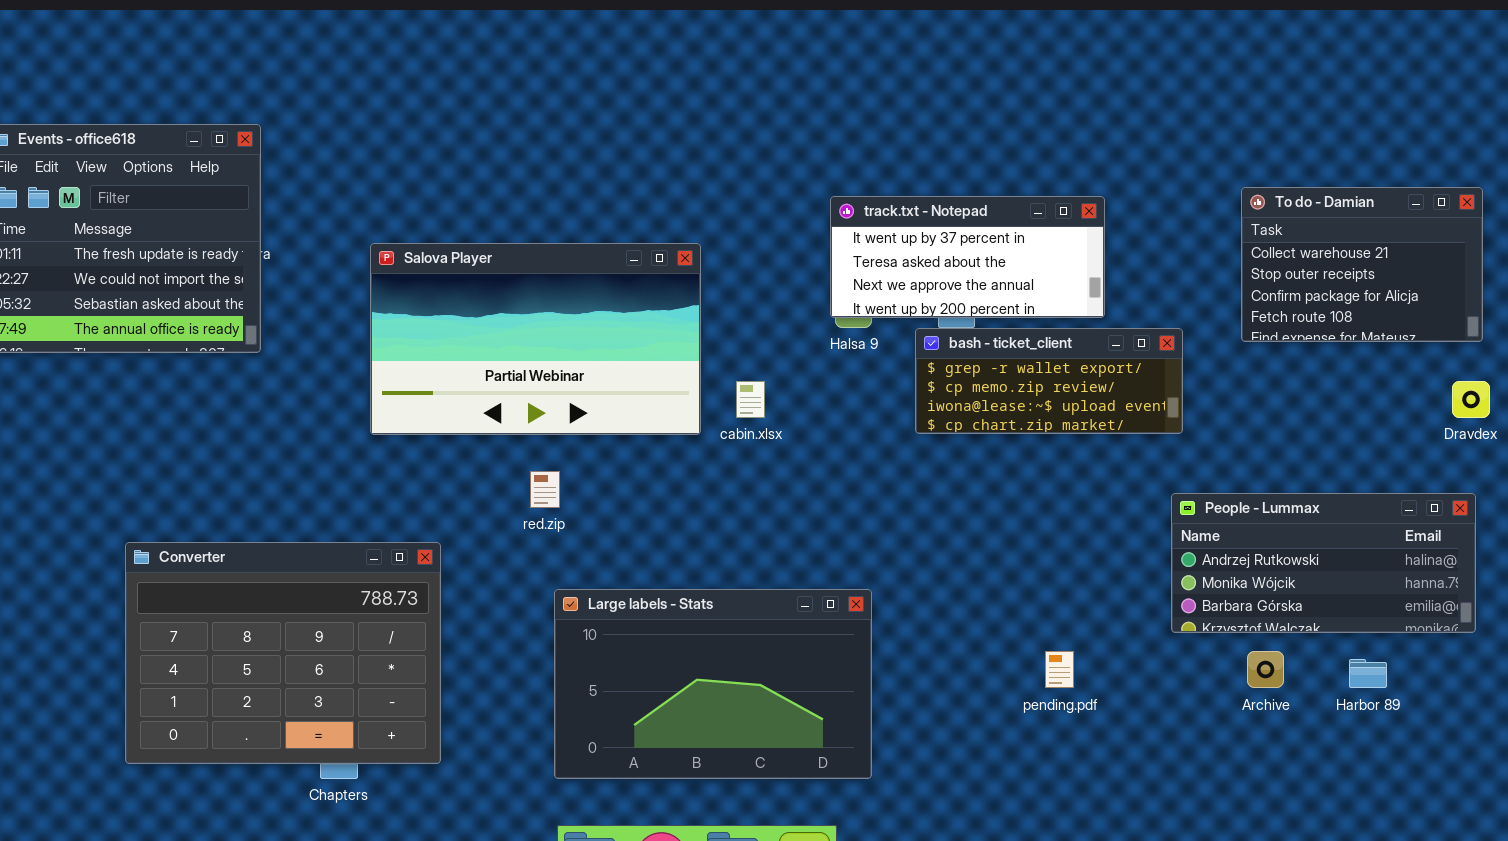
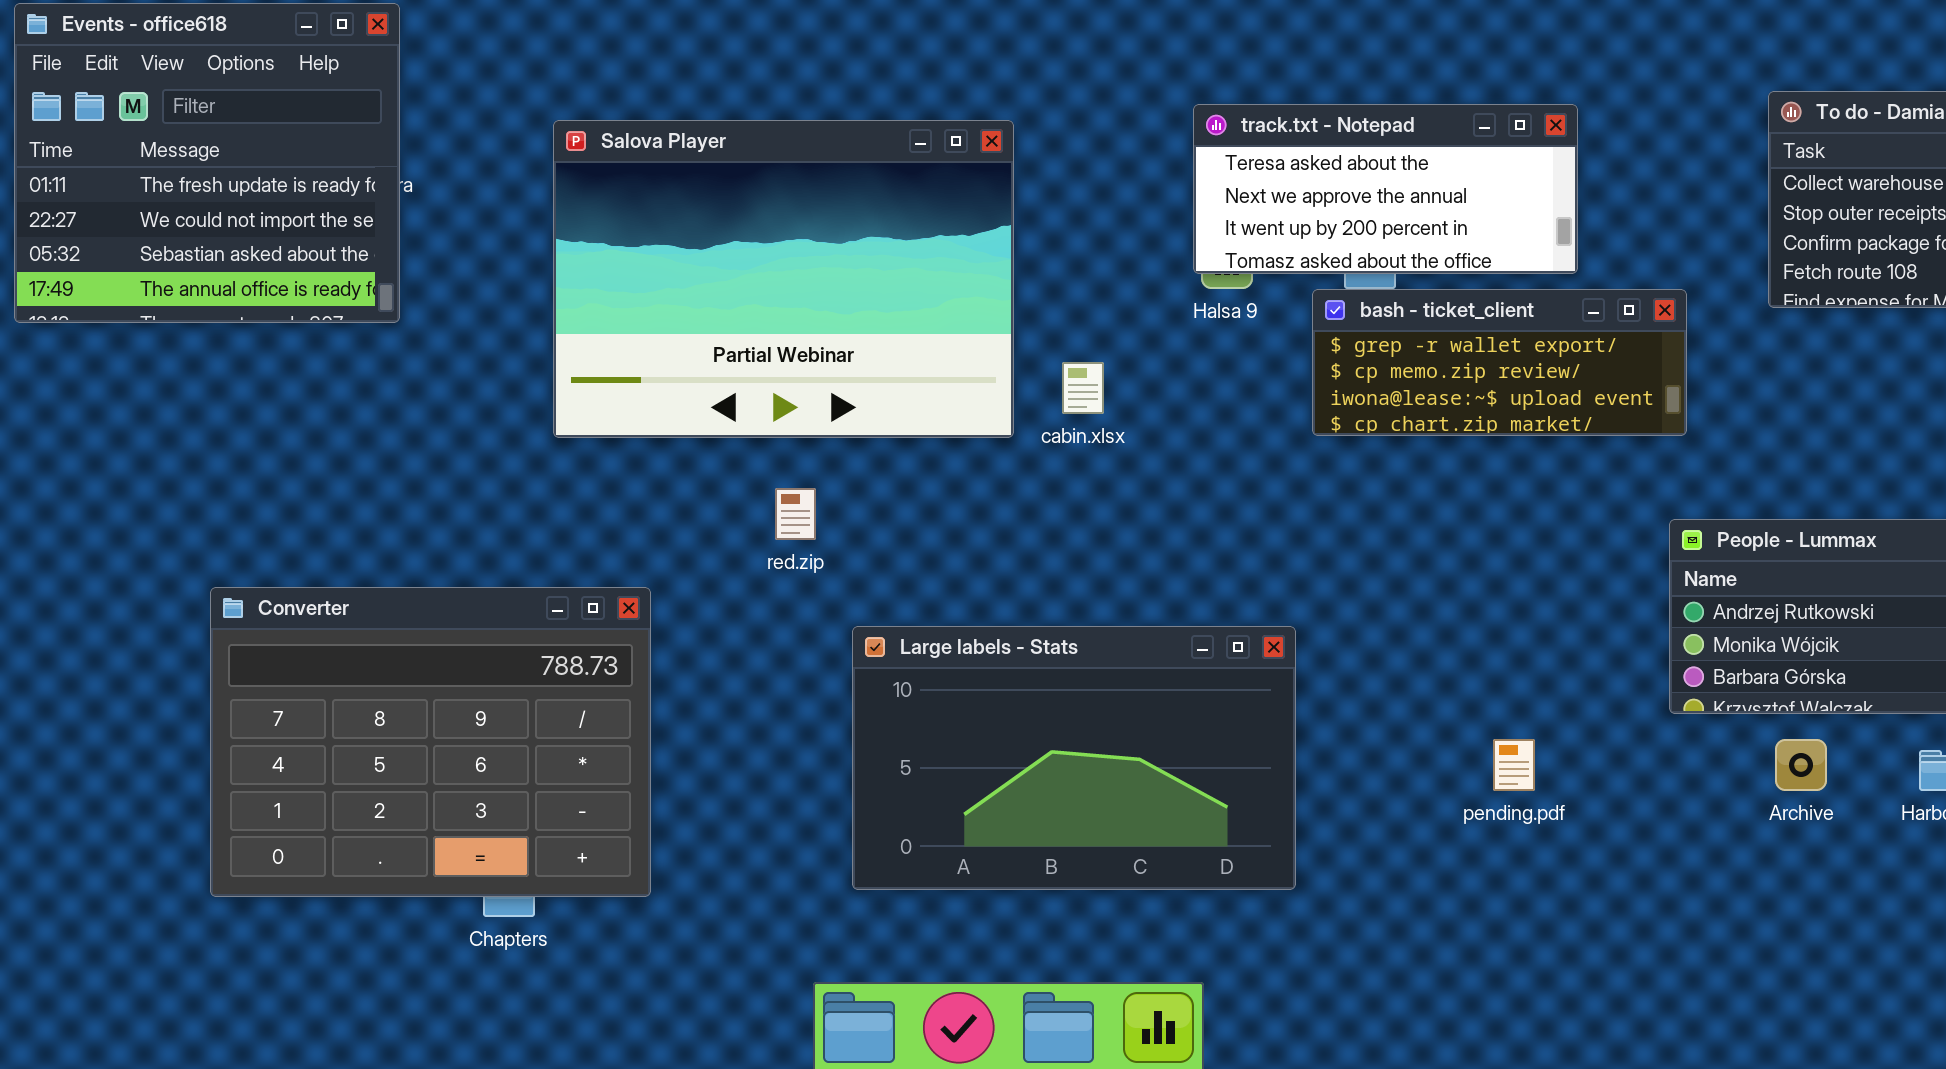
track.txt - Notepad: [830,196,1105,318] -> [1193,104,1578,274], scrolled down 1 row
Salova Player: [370,243,701,435] -> [553,120,1014,438], resized
Large labels - Stats: [554,589,872,779] -> [852,626,1296,890], moved

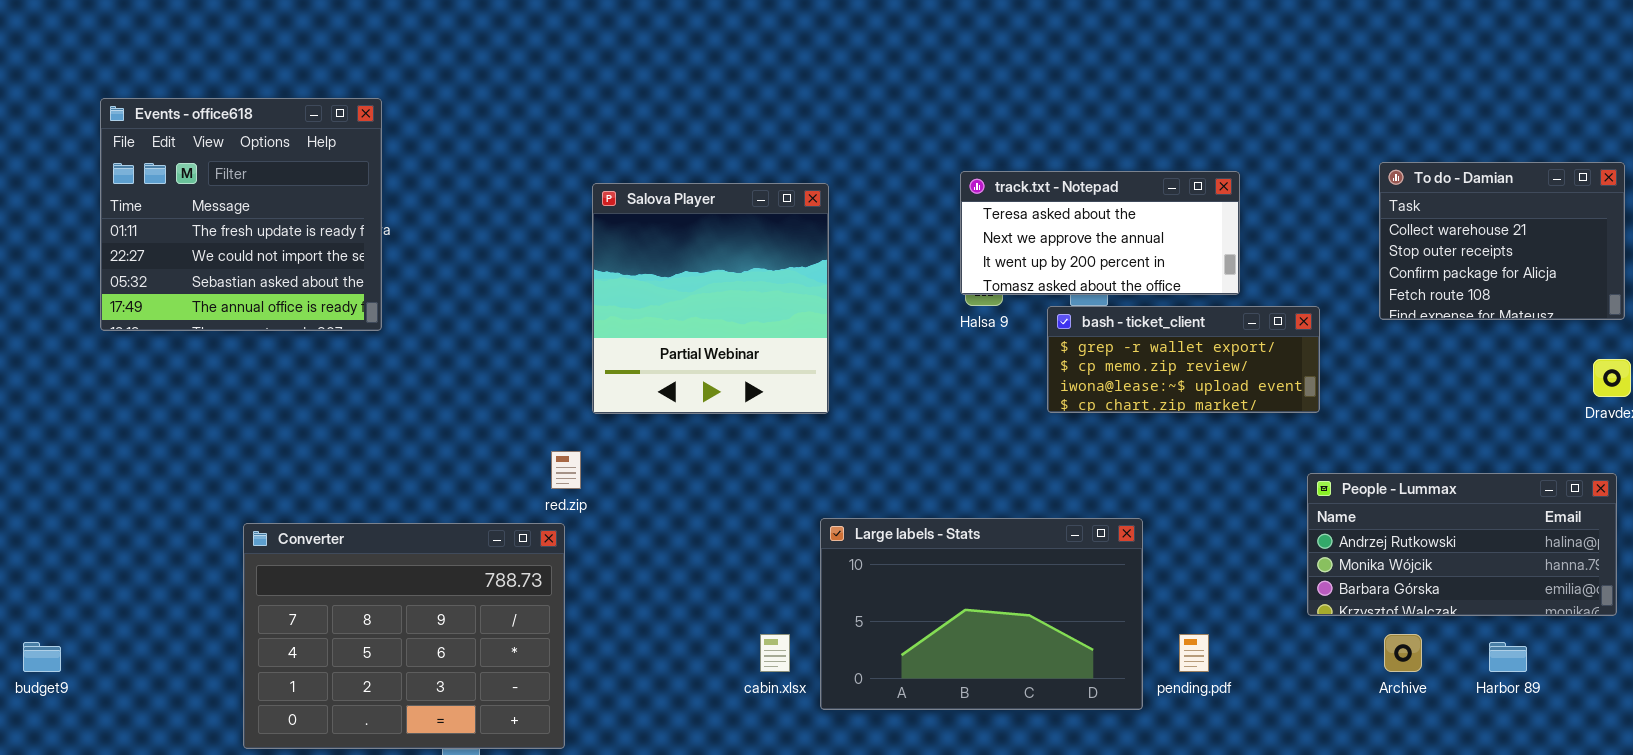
Salova Player: [553,120,1014,438] -> [592,183,829,414], resized
cabin.xlsx: [1062,362,1104,414] -> [760,634,790,672], moved
red.zip: [775,488,816,540] -> [551,451,581,489], moved
Large labels - Stats: [852,626,1296,890] -> [820,518,1143,710], moved

